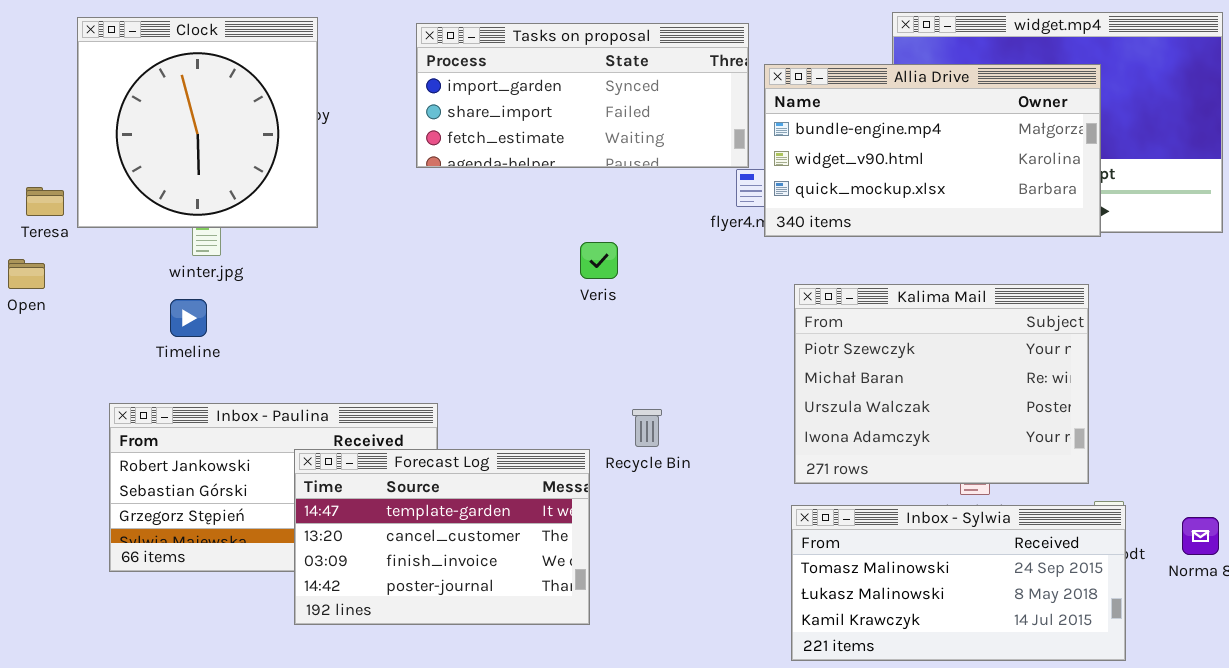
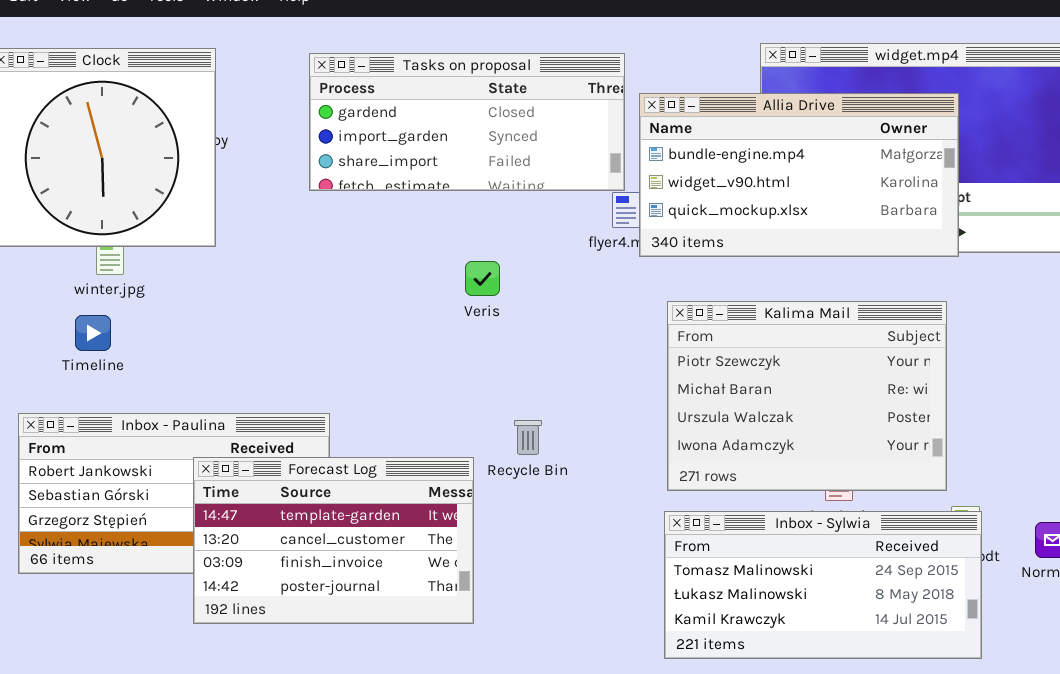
Tasks on proposal: [416,23,749,168] -> [309,53,625,191], scrolled up 1 row

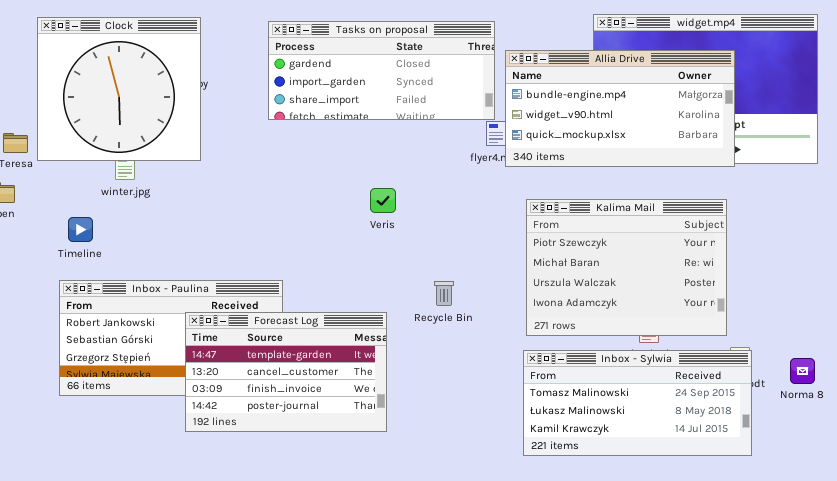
Veris: [465,261,500,296] -> [370,188,396,213], moved
Timeline: [75,315,111,351] -> [68,217,93,242], moved
Recycle Bin: [514,420,542,455] -> [434,281,454,306], moved

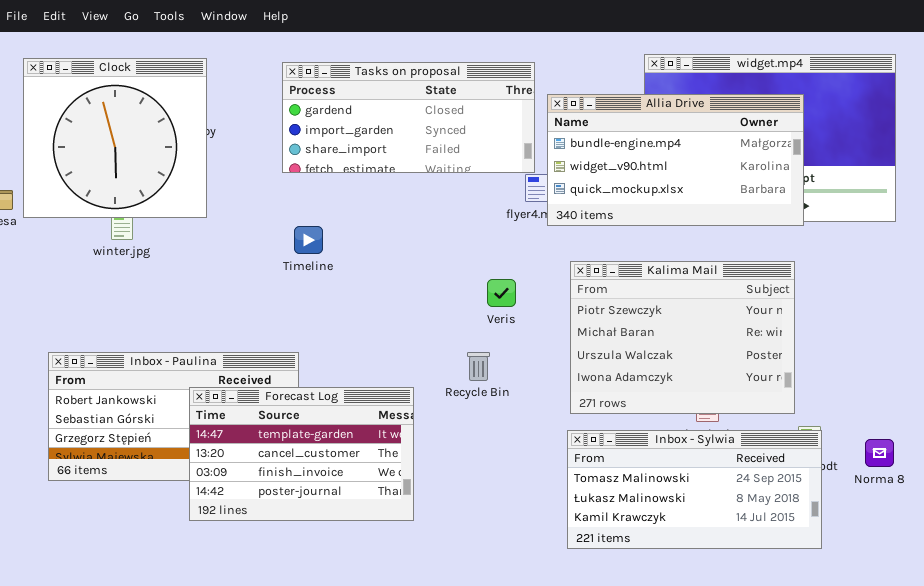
Veris: [370,188,396,213] -> [487,279,516,307], moved
Timeline: [68,217,93,242] -> [294,226,323,254], moved

